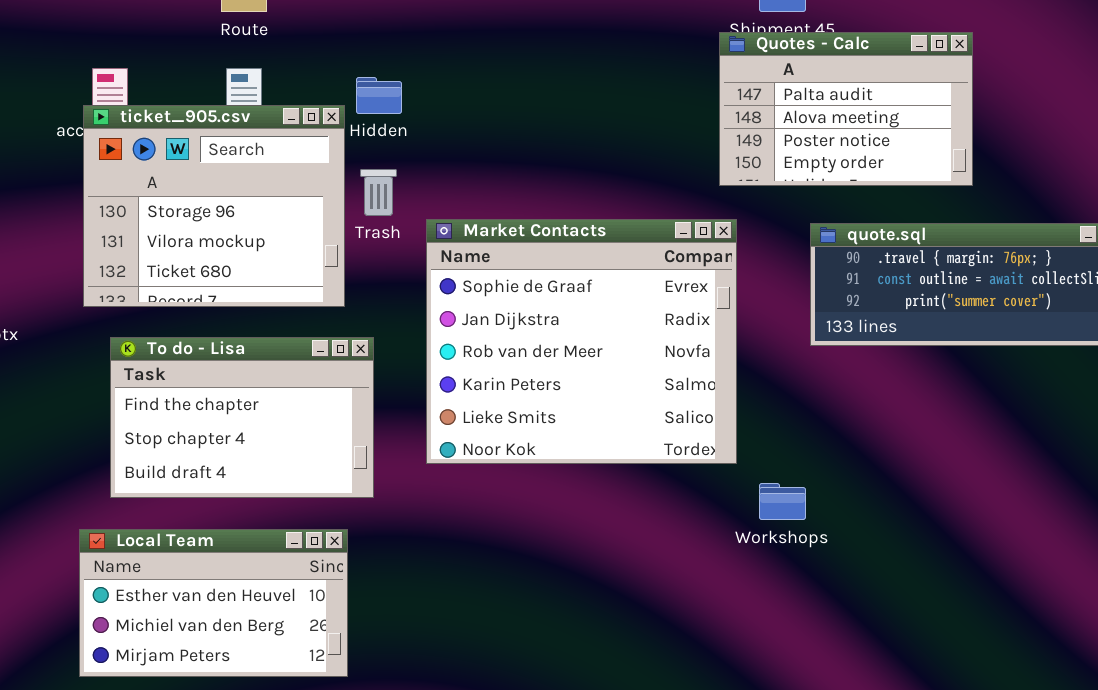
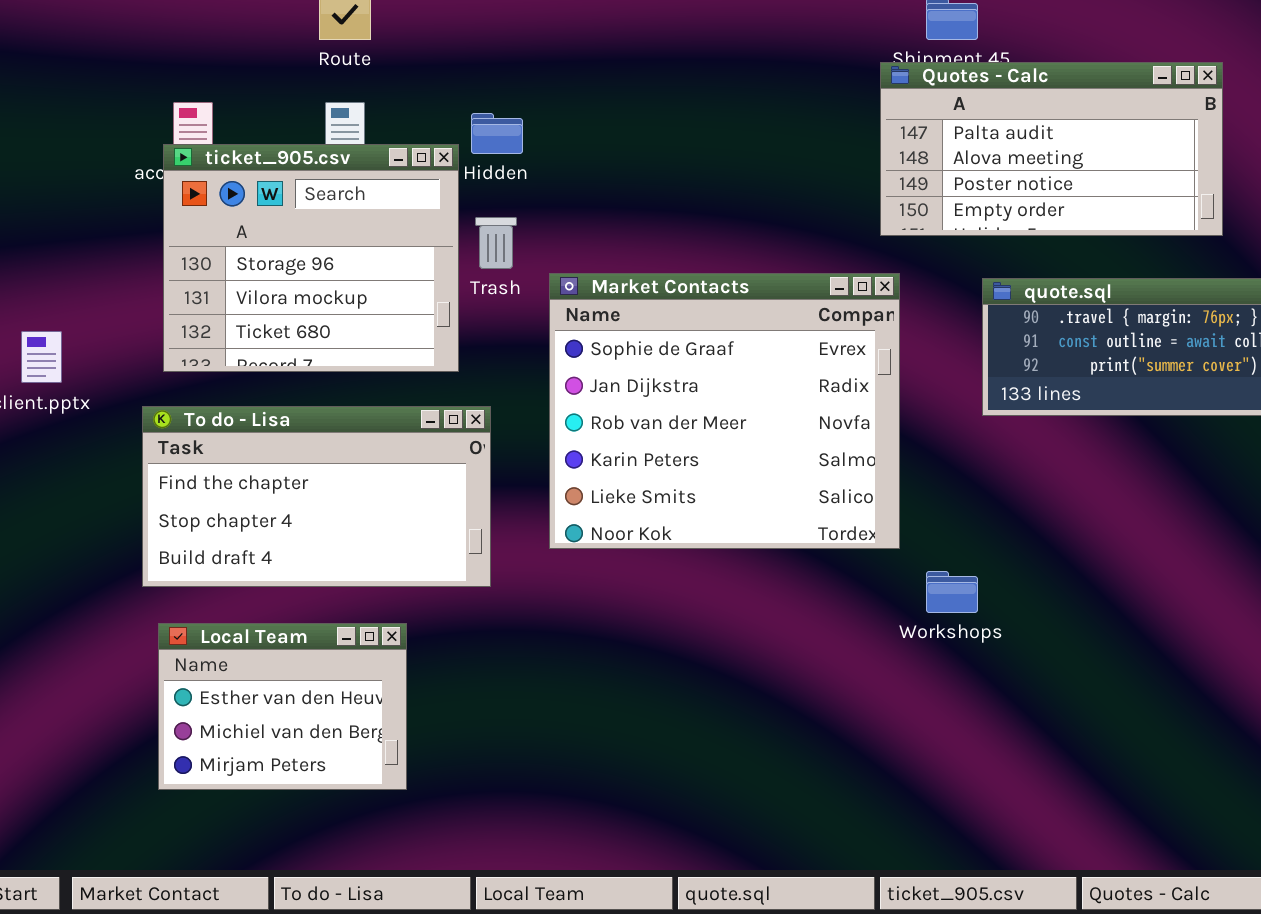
Quotes - Calc: [719,32,973,186] -> [880,62,1223,236], resized
To do - Lisa: [110,337,374,498] -> [142,406,491,587], resized
Local Team: [79,529,348,677] -> [158,623,407,790], resized

